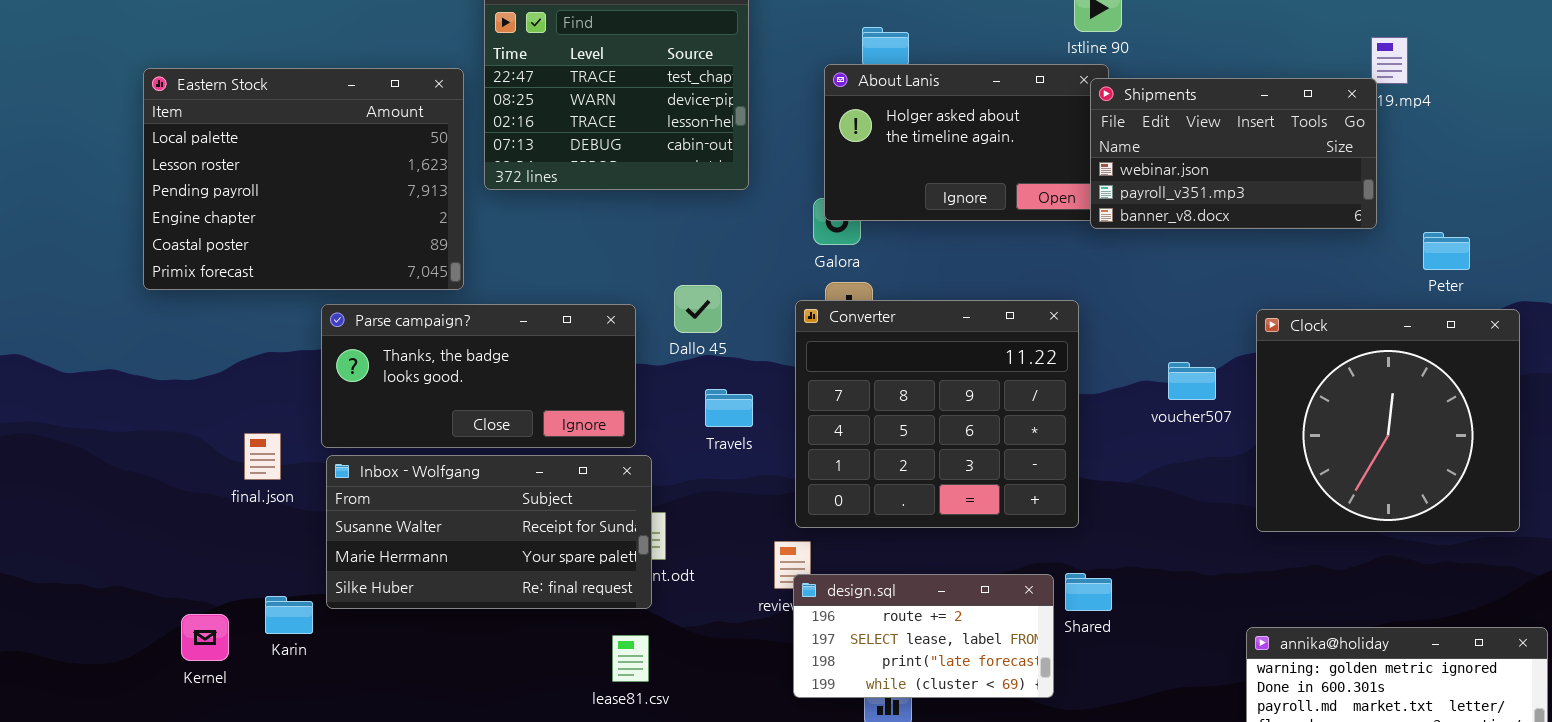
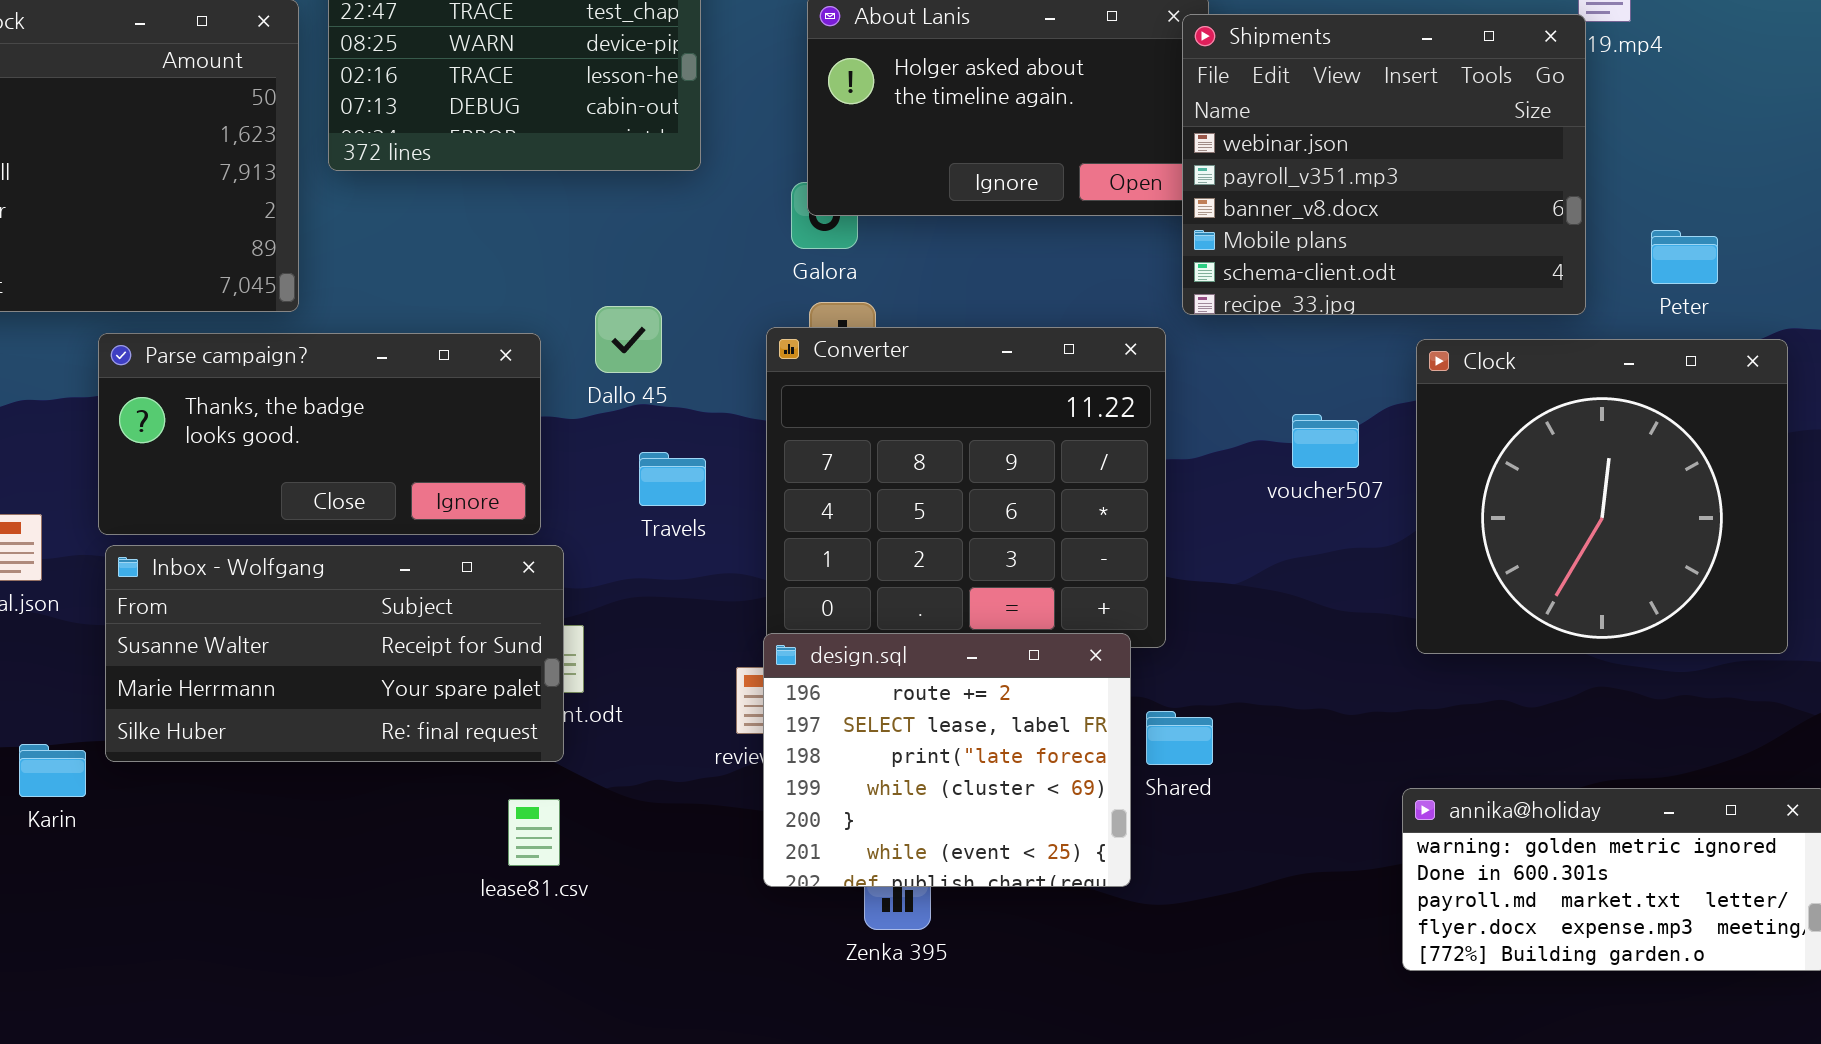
Shipments: [1090,78,1377,229] -> [1182,14,1586,315], resized
design.sql: [793,574,1054,698] -> [763,633,1131,887], resized

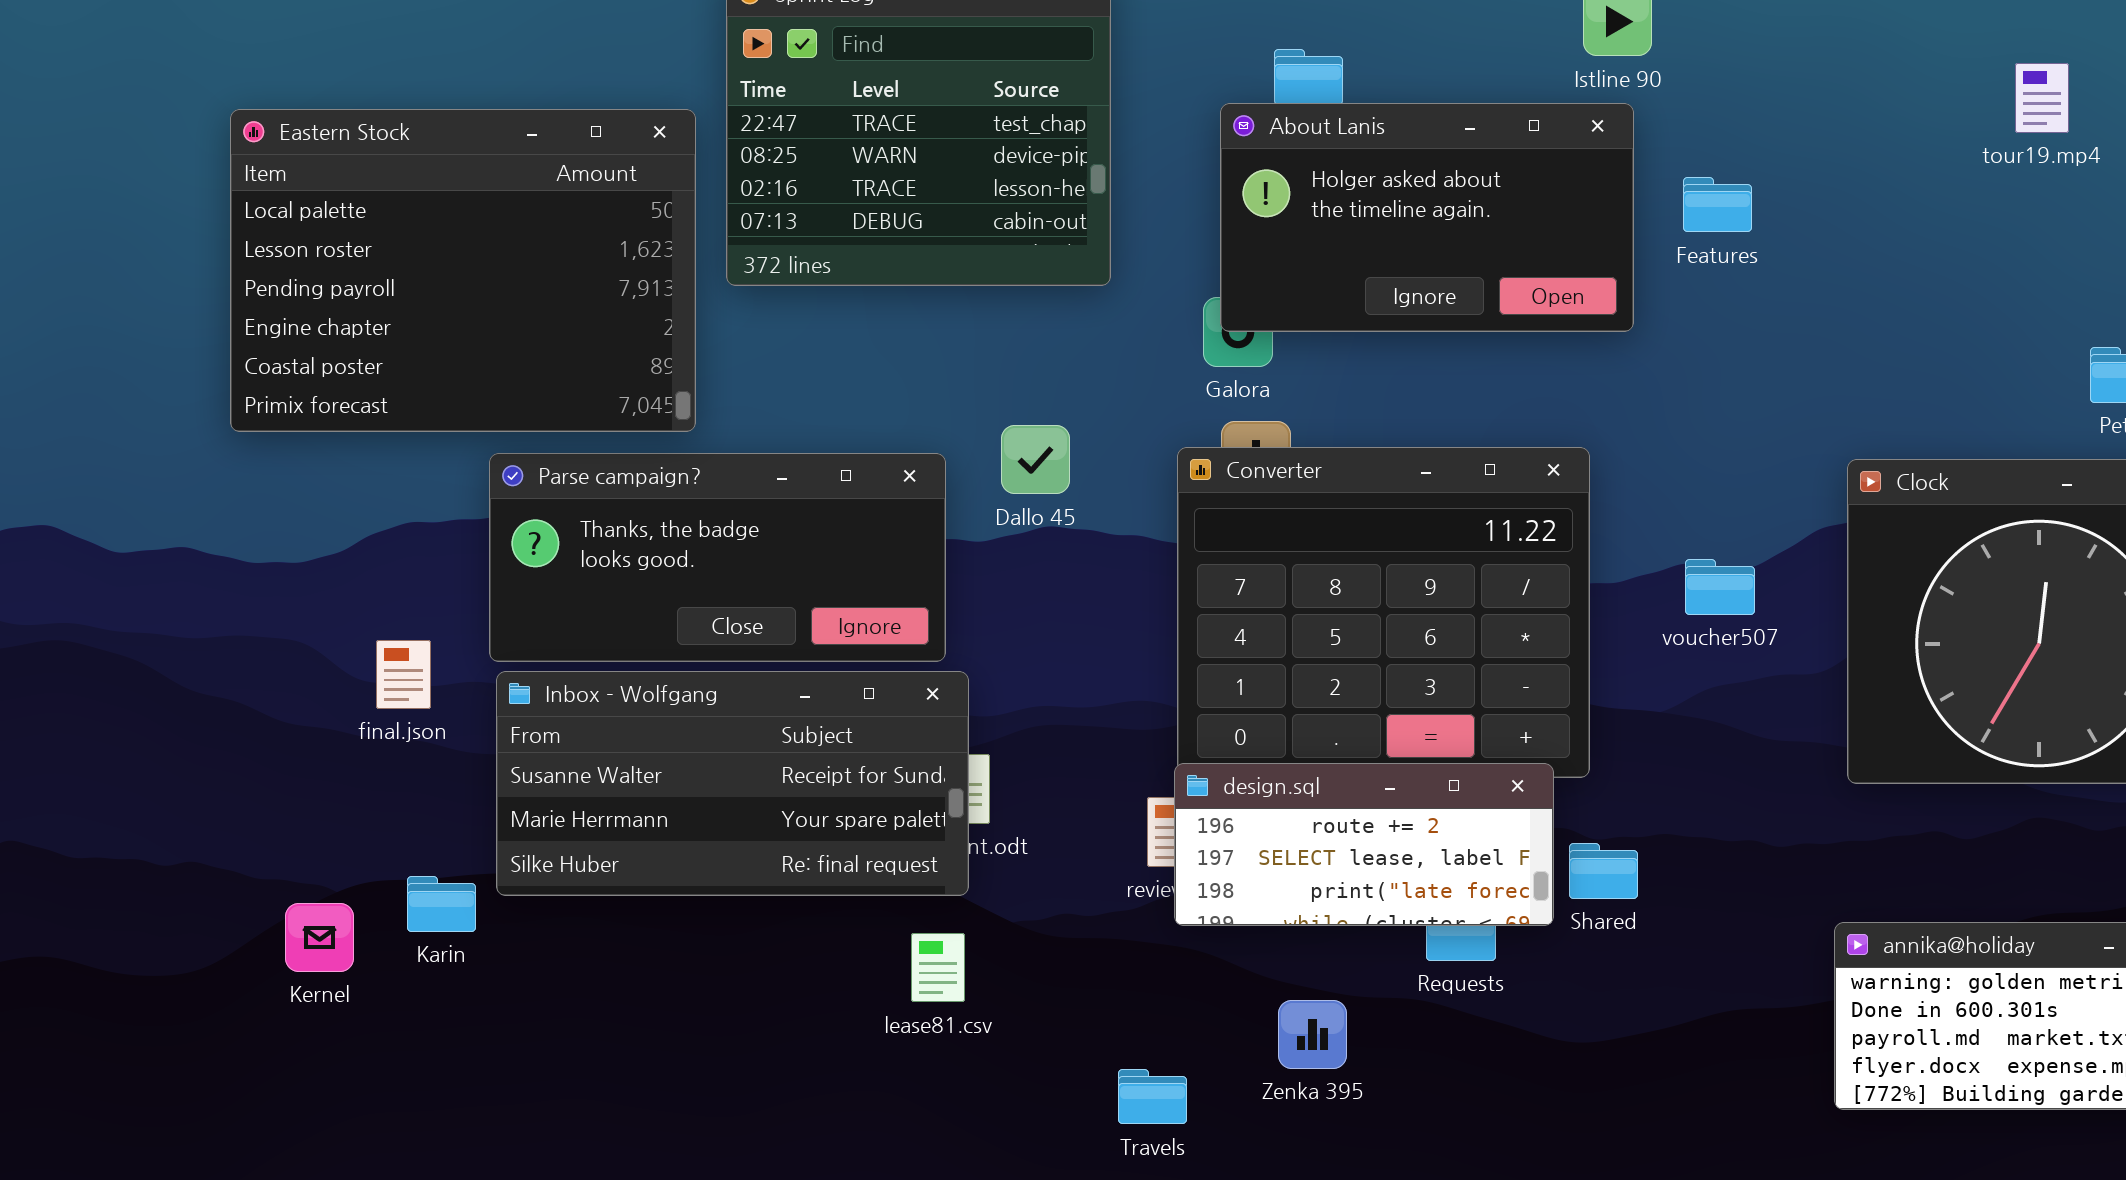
Shipments: [1182,14,1586,315] -> none, closed
voucher507: [1292,414,1359,468] -> [1685,559,1755,615], moved
Travels: [639,452,706,506] -> [1118,1069,1187,1124], moved
design.sql: [763,633,1131,887] -> [1174,763,1554,926], resized

